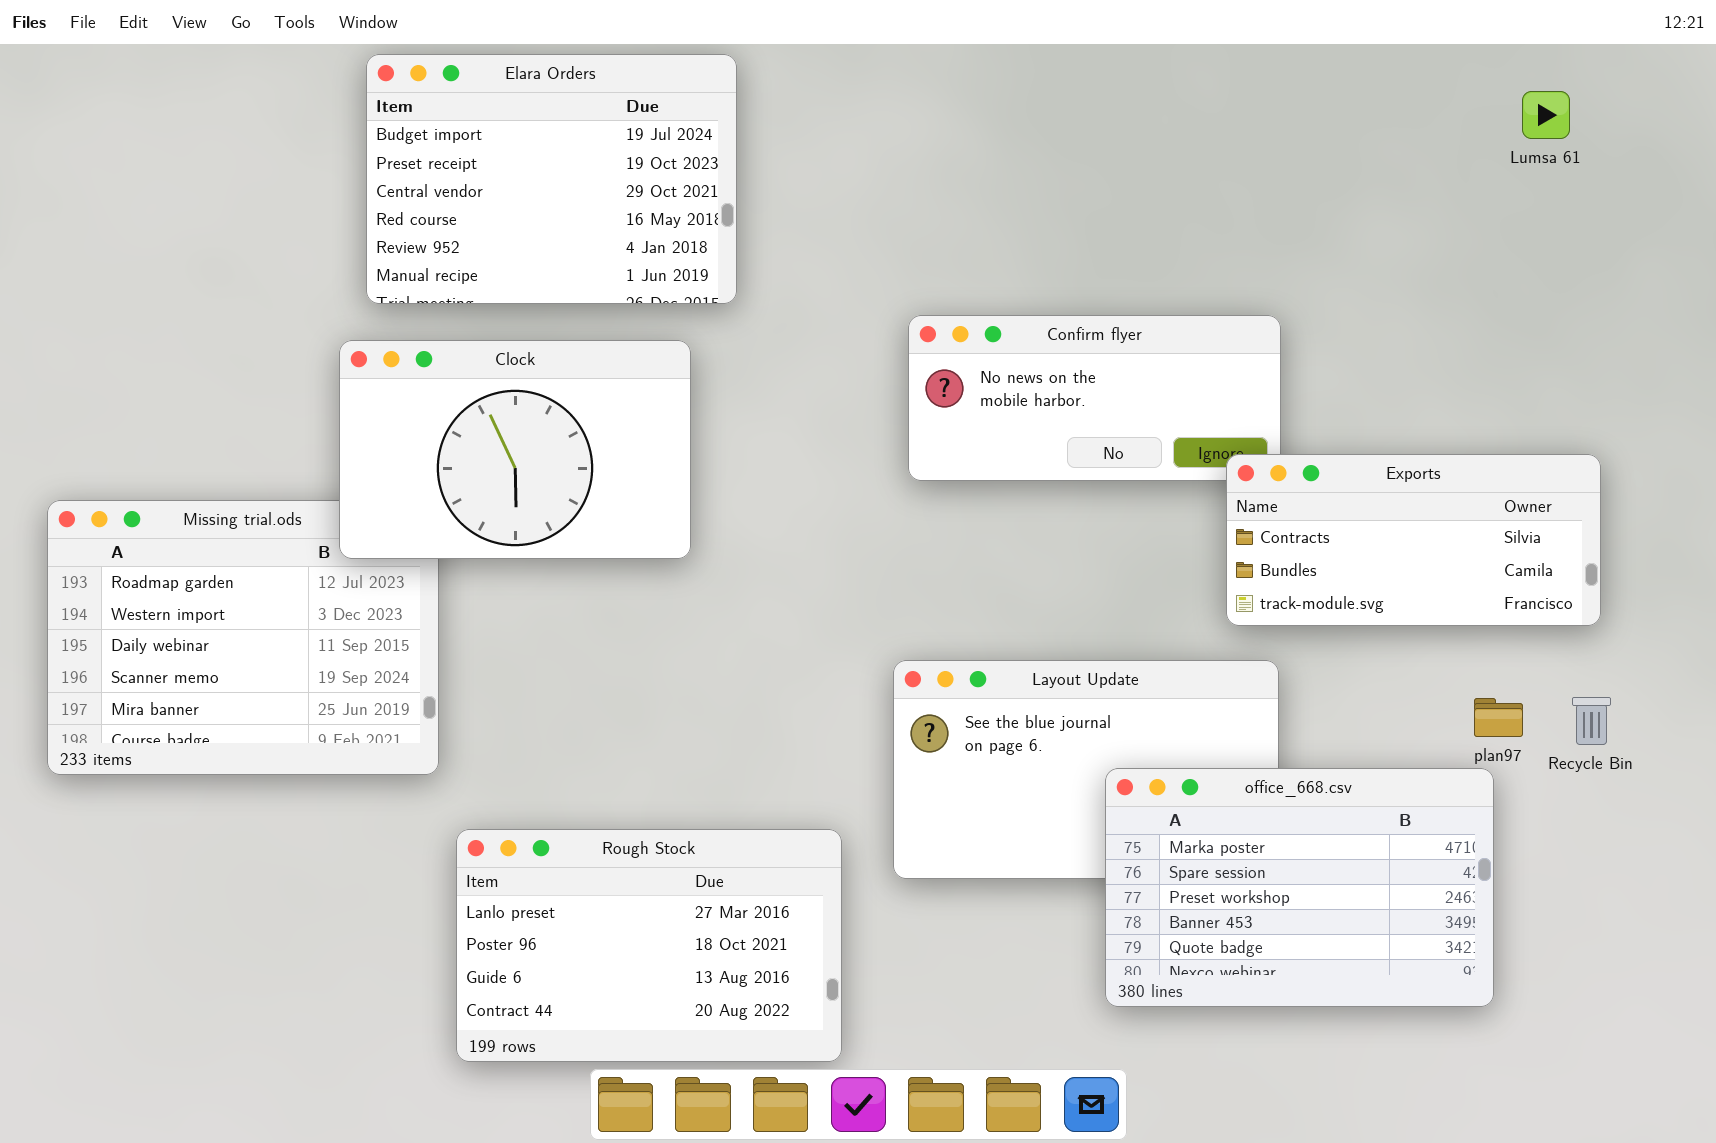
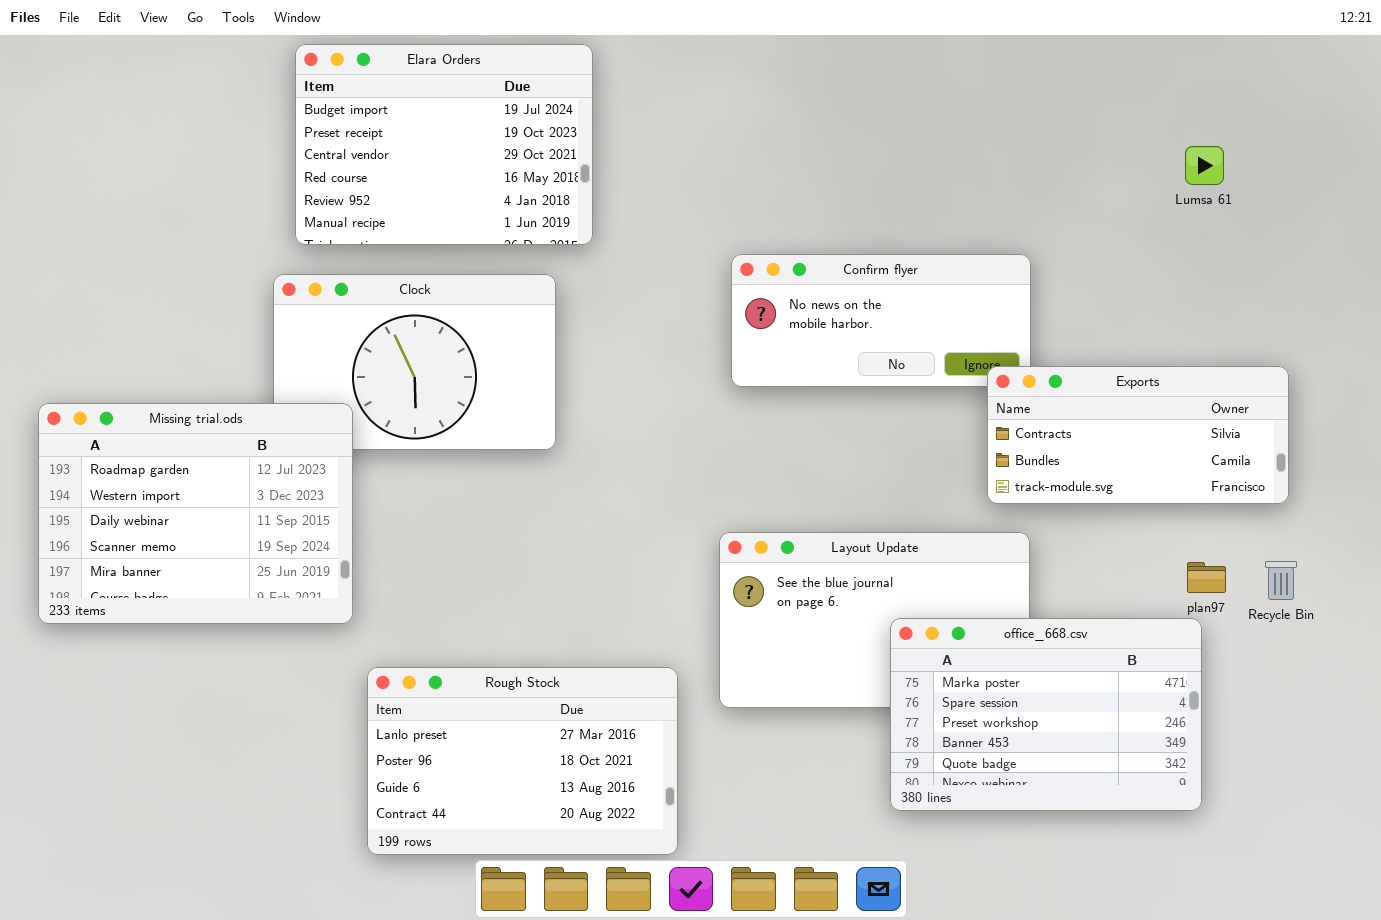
Lumsa 61: [1522,91,1570,139] -> [1185,146,1224,185], moved
Missing trial.ods: [47,500,439,775] -> [38,403,353,624], raised

